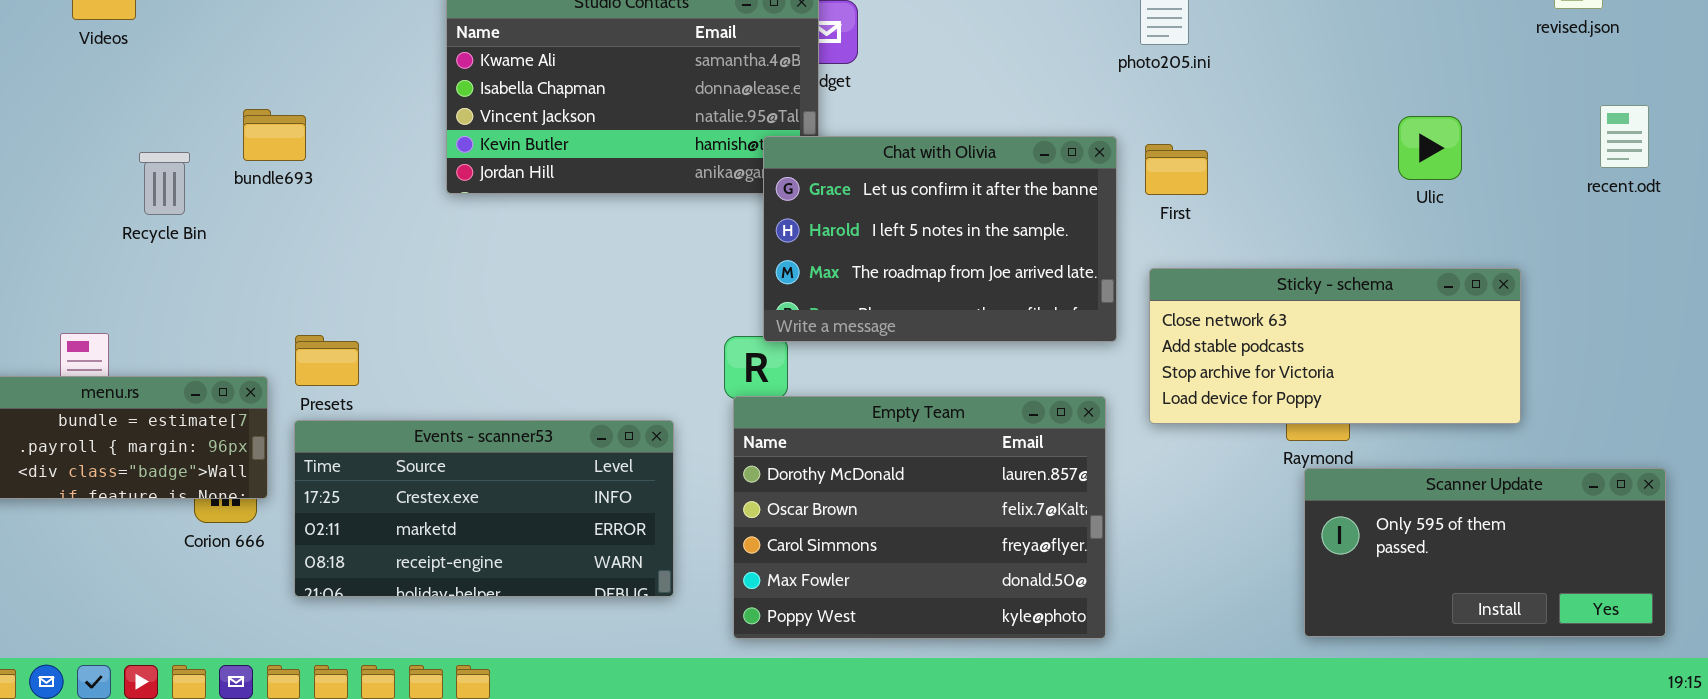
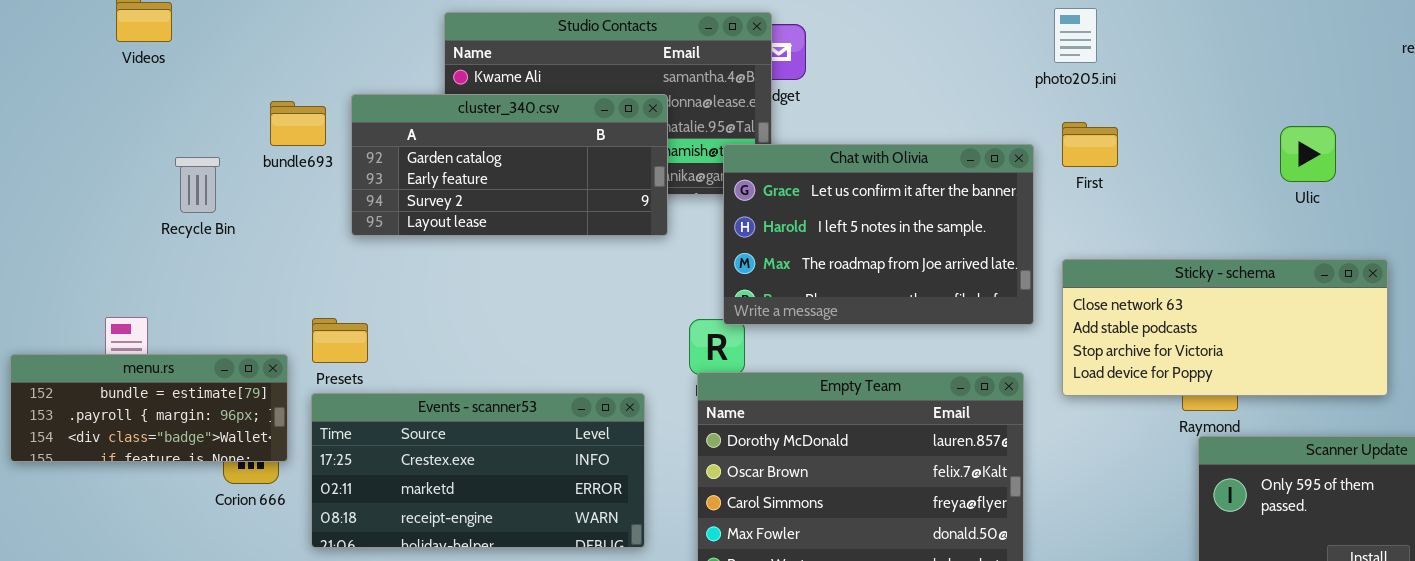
cluster_340.csv: none -> [351,94,668,236], opened
bundle693: [243,109,306,161] -> [270,101,326,146], moved
First: [1145,144,1208,195] -> [1062,122,1118,167], moved

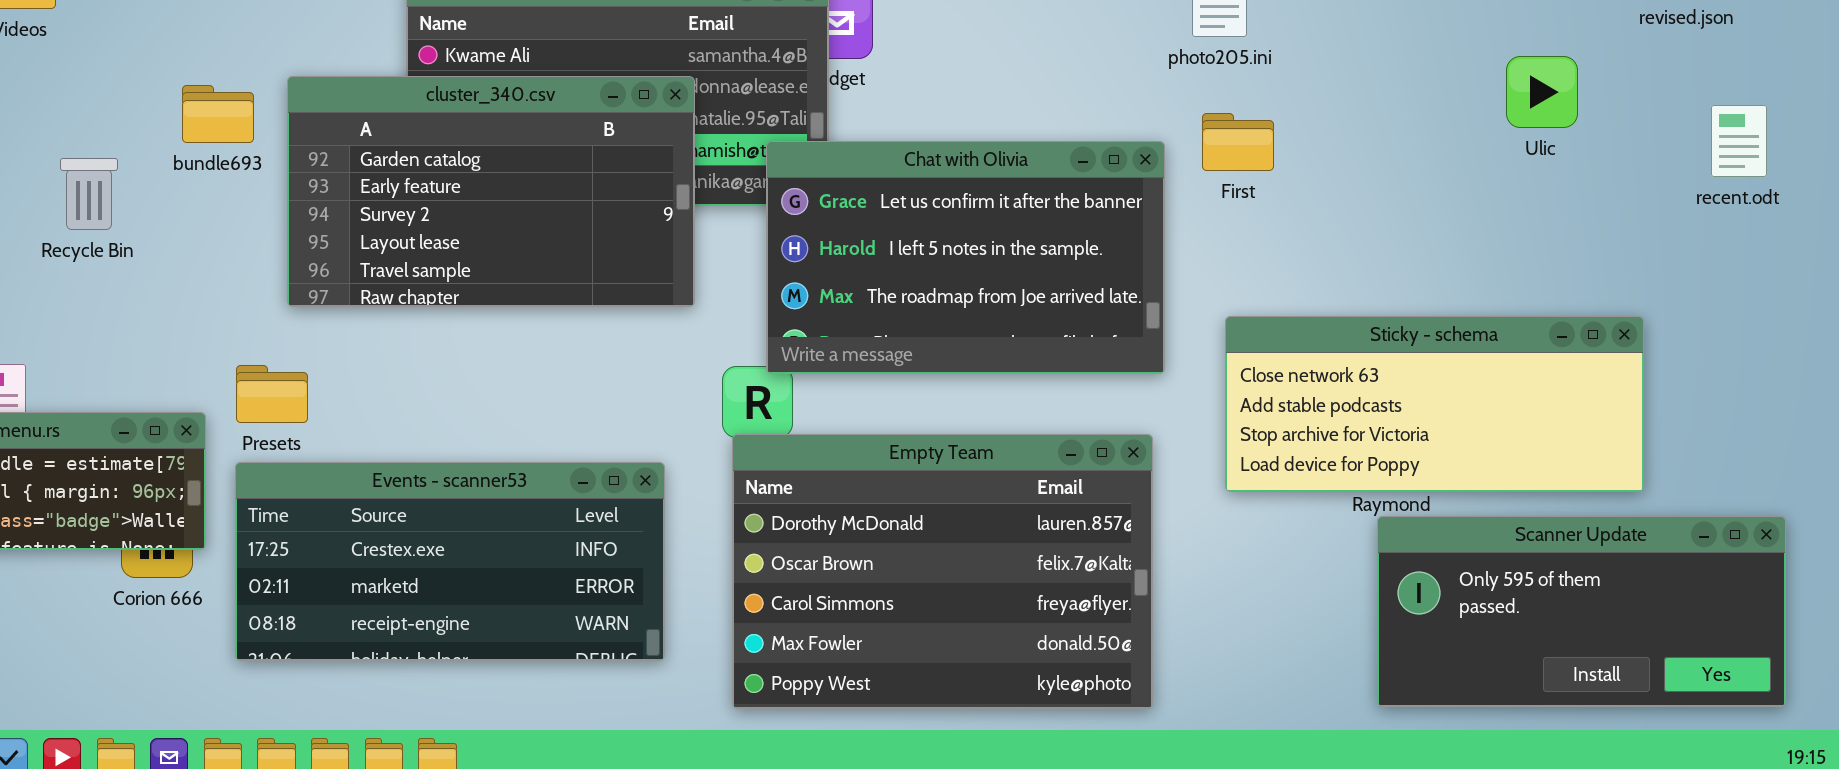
cluster_340.csv: [351,94,668,236] -> [287,76,695,307], resized
Ulic: [1280,126,1336,182] -> [1506,56,1578,128], moved
Sticky - schema: [1062,259,1388,396] -> [1225,316,1644,492], moved

